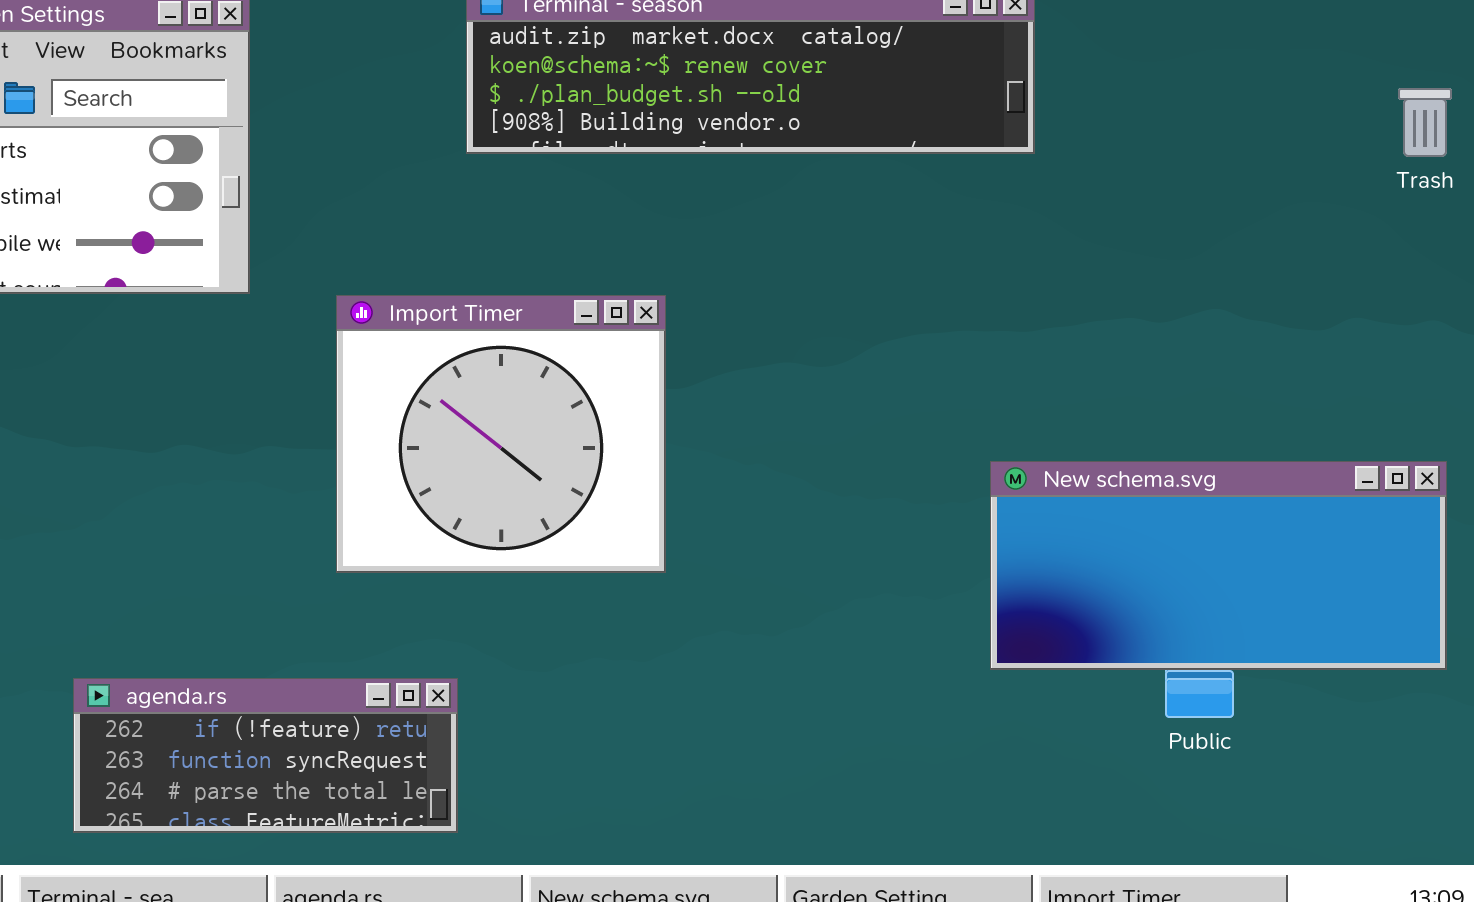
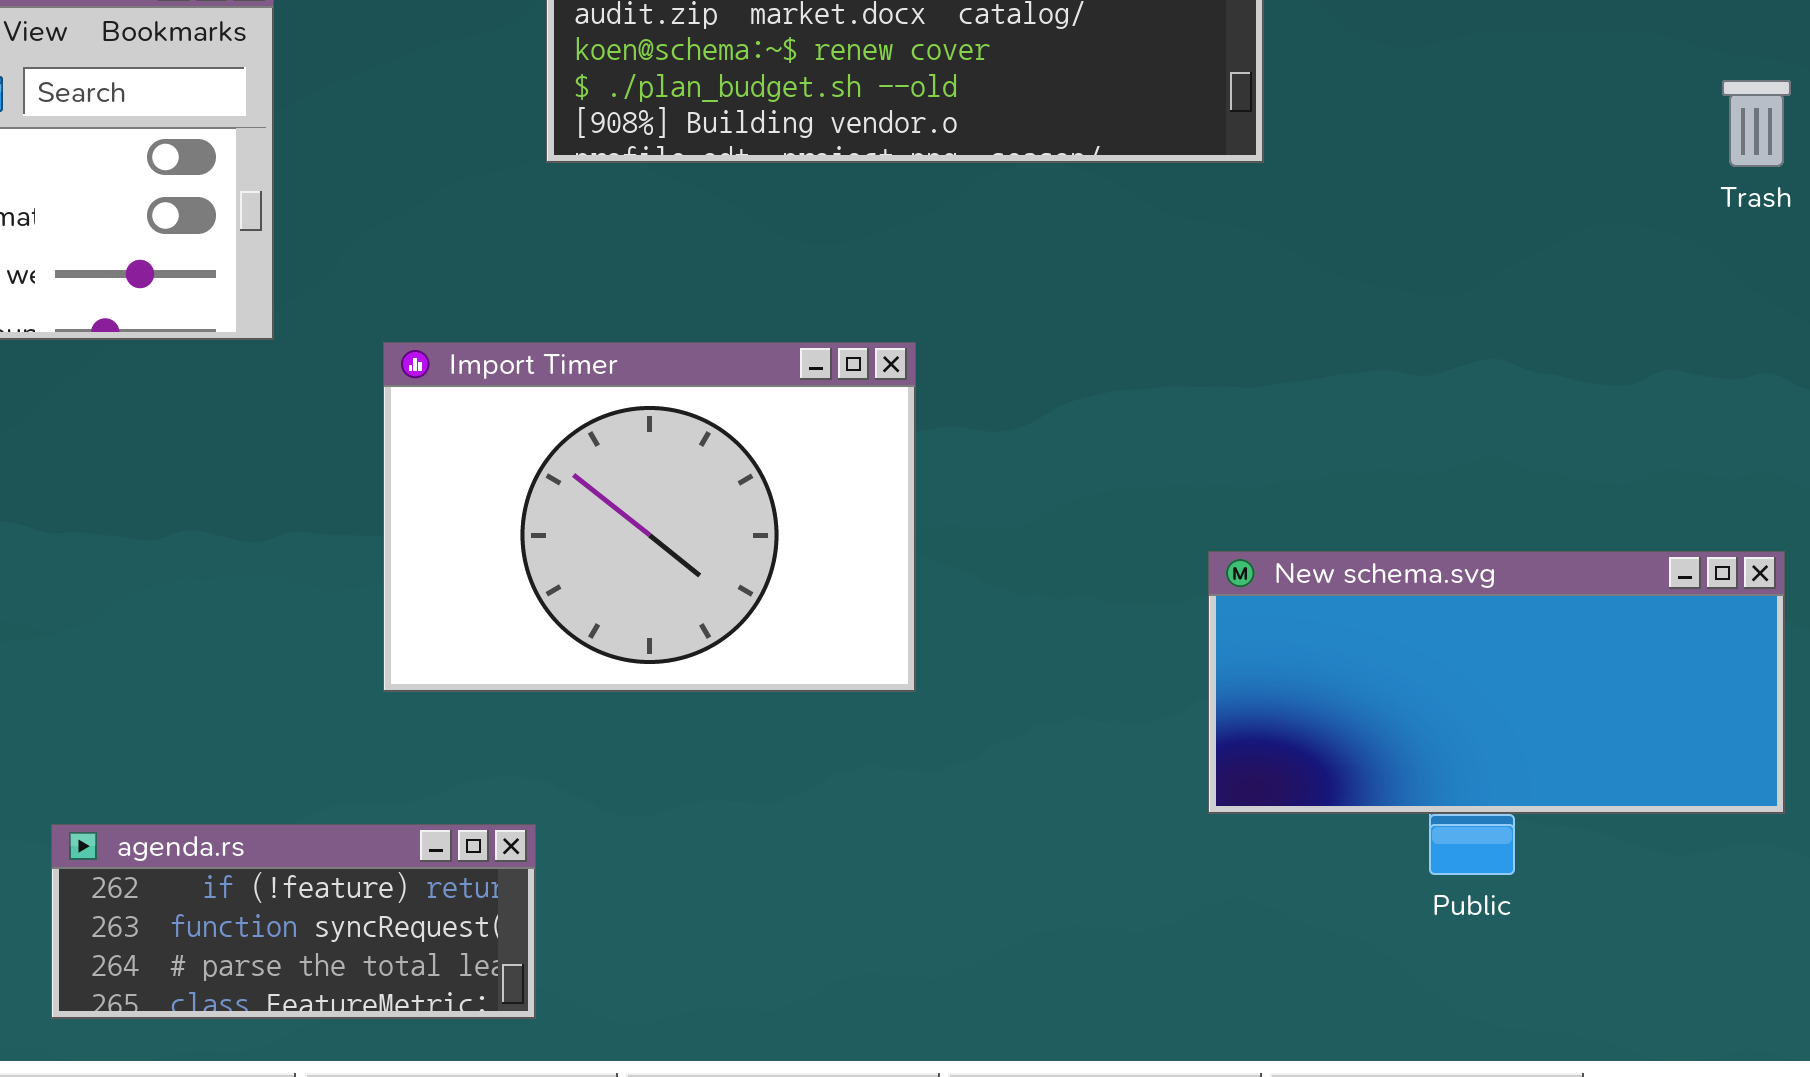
Import Timer: [336,295,666,573] -> [383,342,916,692], resized

